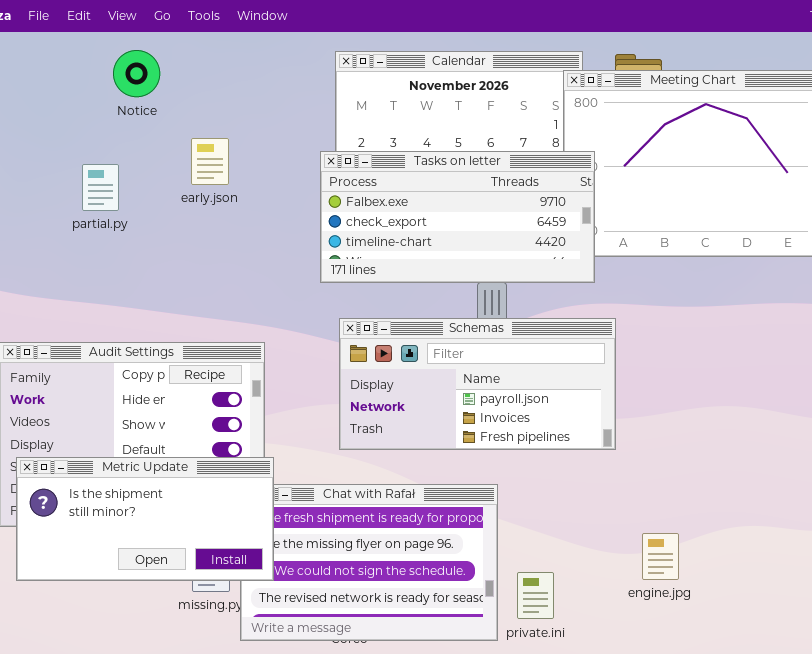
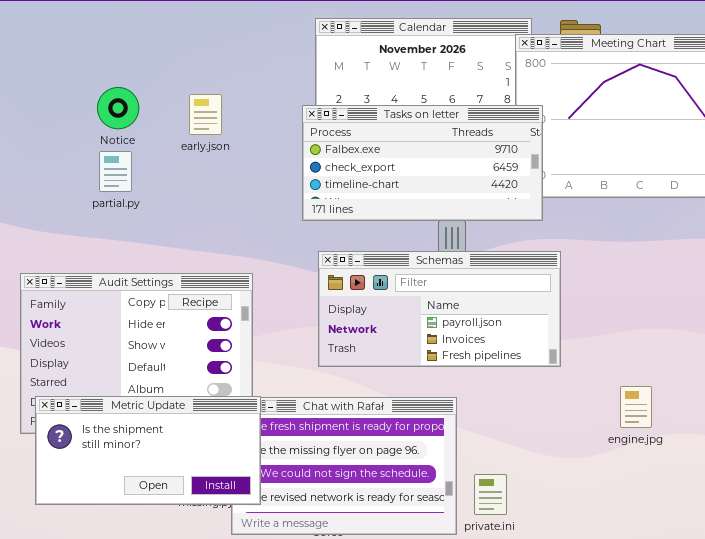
Notice: [113,50,160,97] -> [97,87,139,129], moved
partial.py: [82,164,119,211] -> [99,151,132,192], moved
Metric Update: [16,457,274,581] -> [35,396,261,505], moved
engine.jpg: [642,533,679,580] -> [620,386,652,428], moved

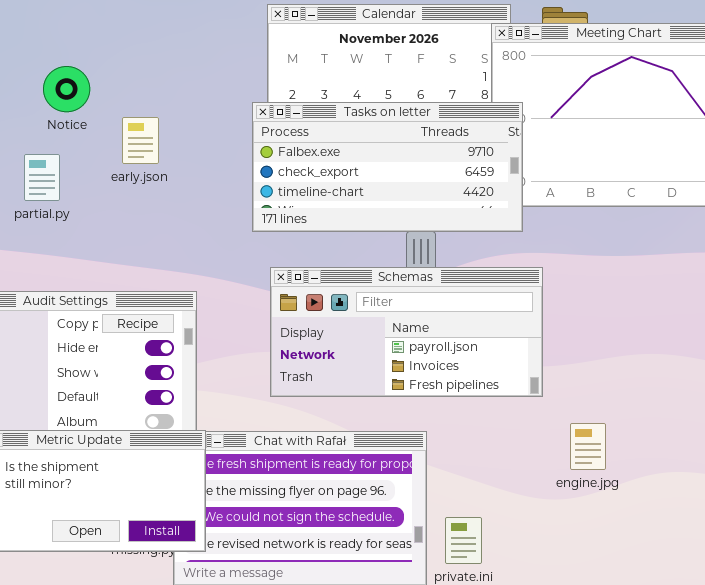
Notice: [97,87,139,129] -> [43,66,90,112], moved
early.json: [189,94,222,135] -> [122,117,159,164], moved
engine.jpg: [620,386,652,428] -> [570,423,606,470], moved

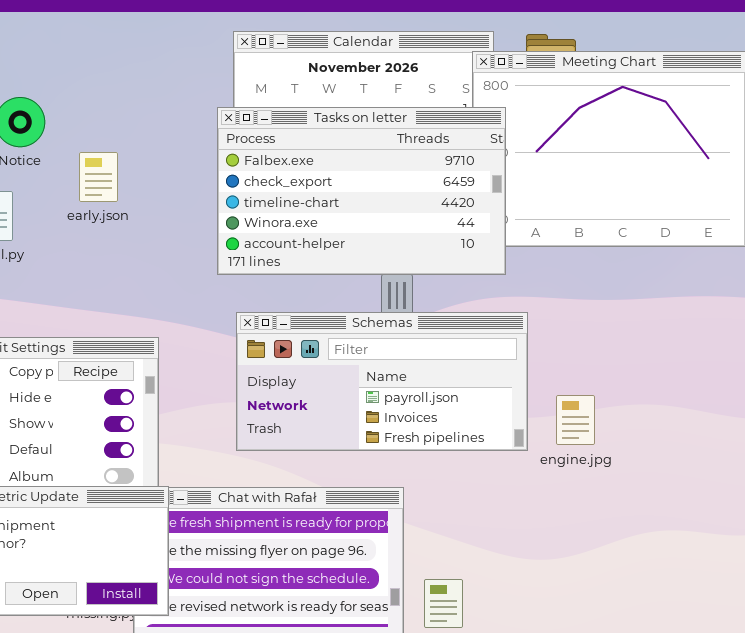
Tasks on letter: [252,102,523,232] -> [217,107,506,275], resized
engine.jpg: [570,423,606,470] -> [556,395,595,445], moved

